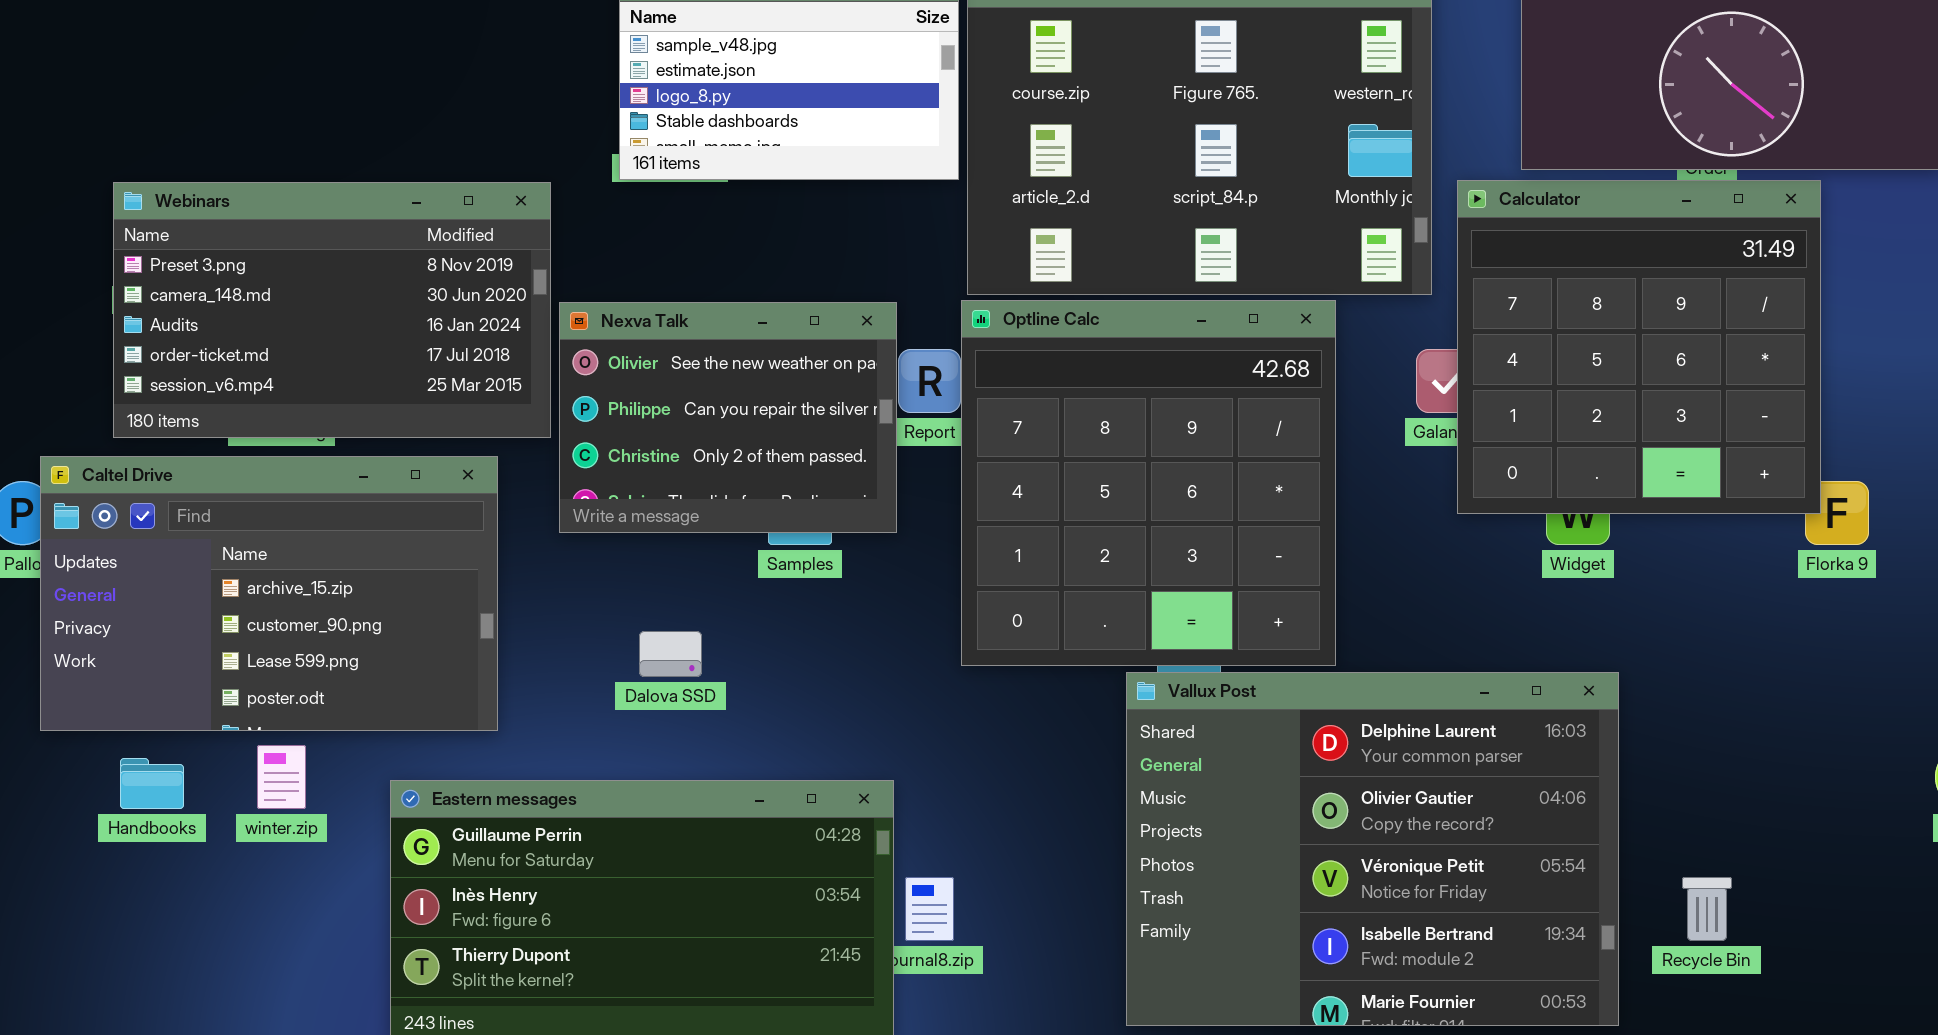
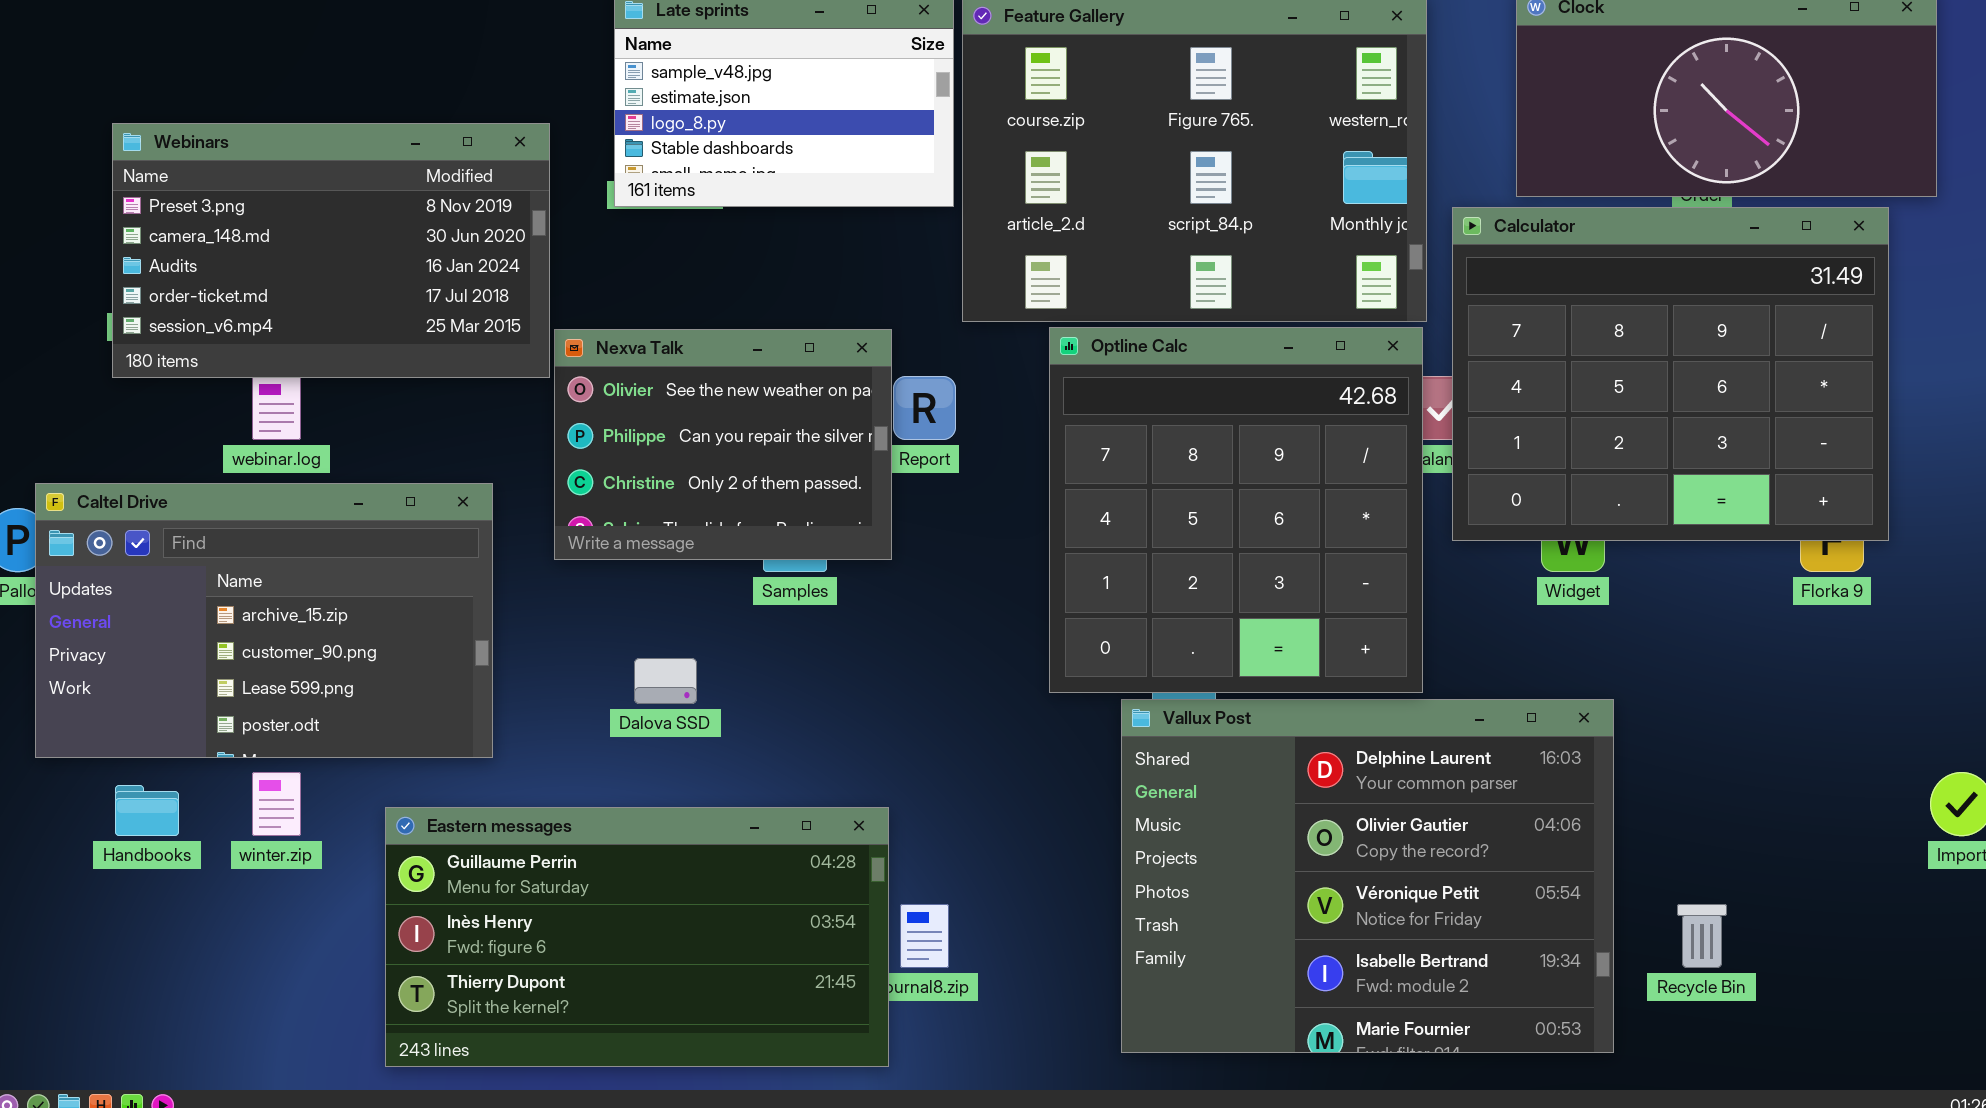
Calculator: [1457,180,1821,514] -> [1452,207,1889,541], resized
Webinars: [113,182,551,438] -> [112,123,550,378], moved
Optline Calc: [961,300,1336,666] -> [1049,327,1423,693], moved

